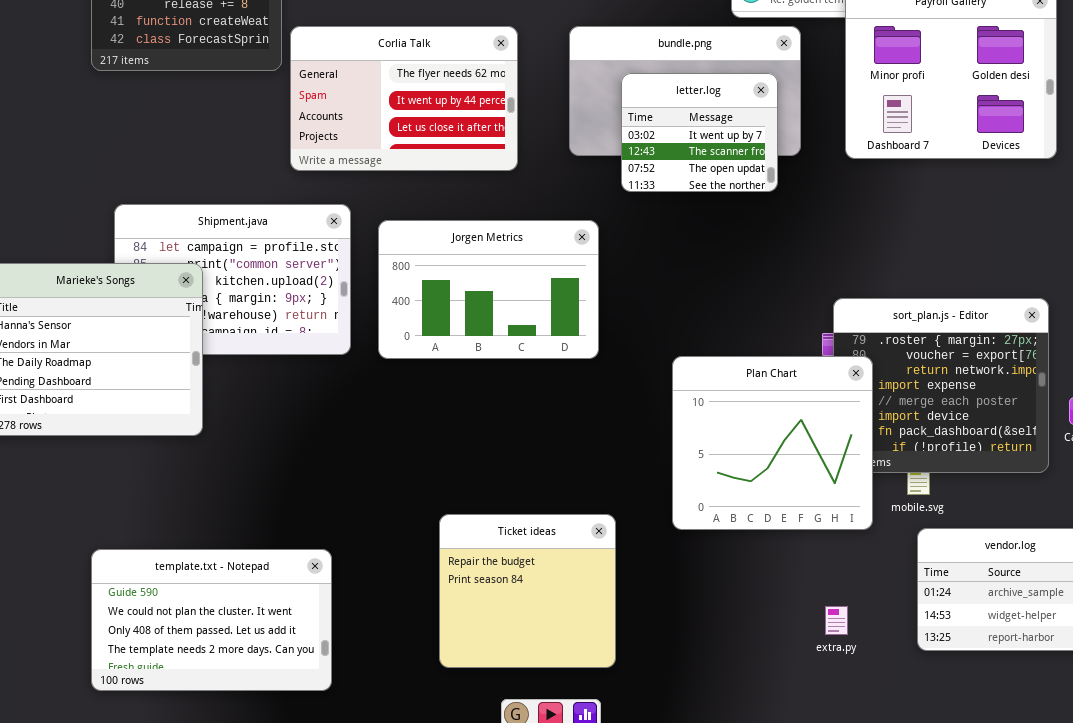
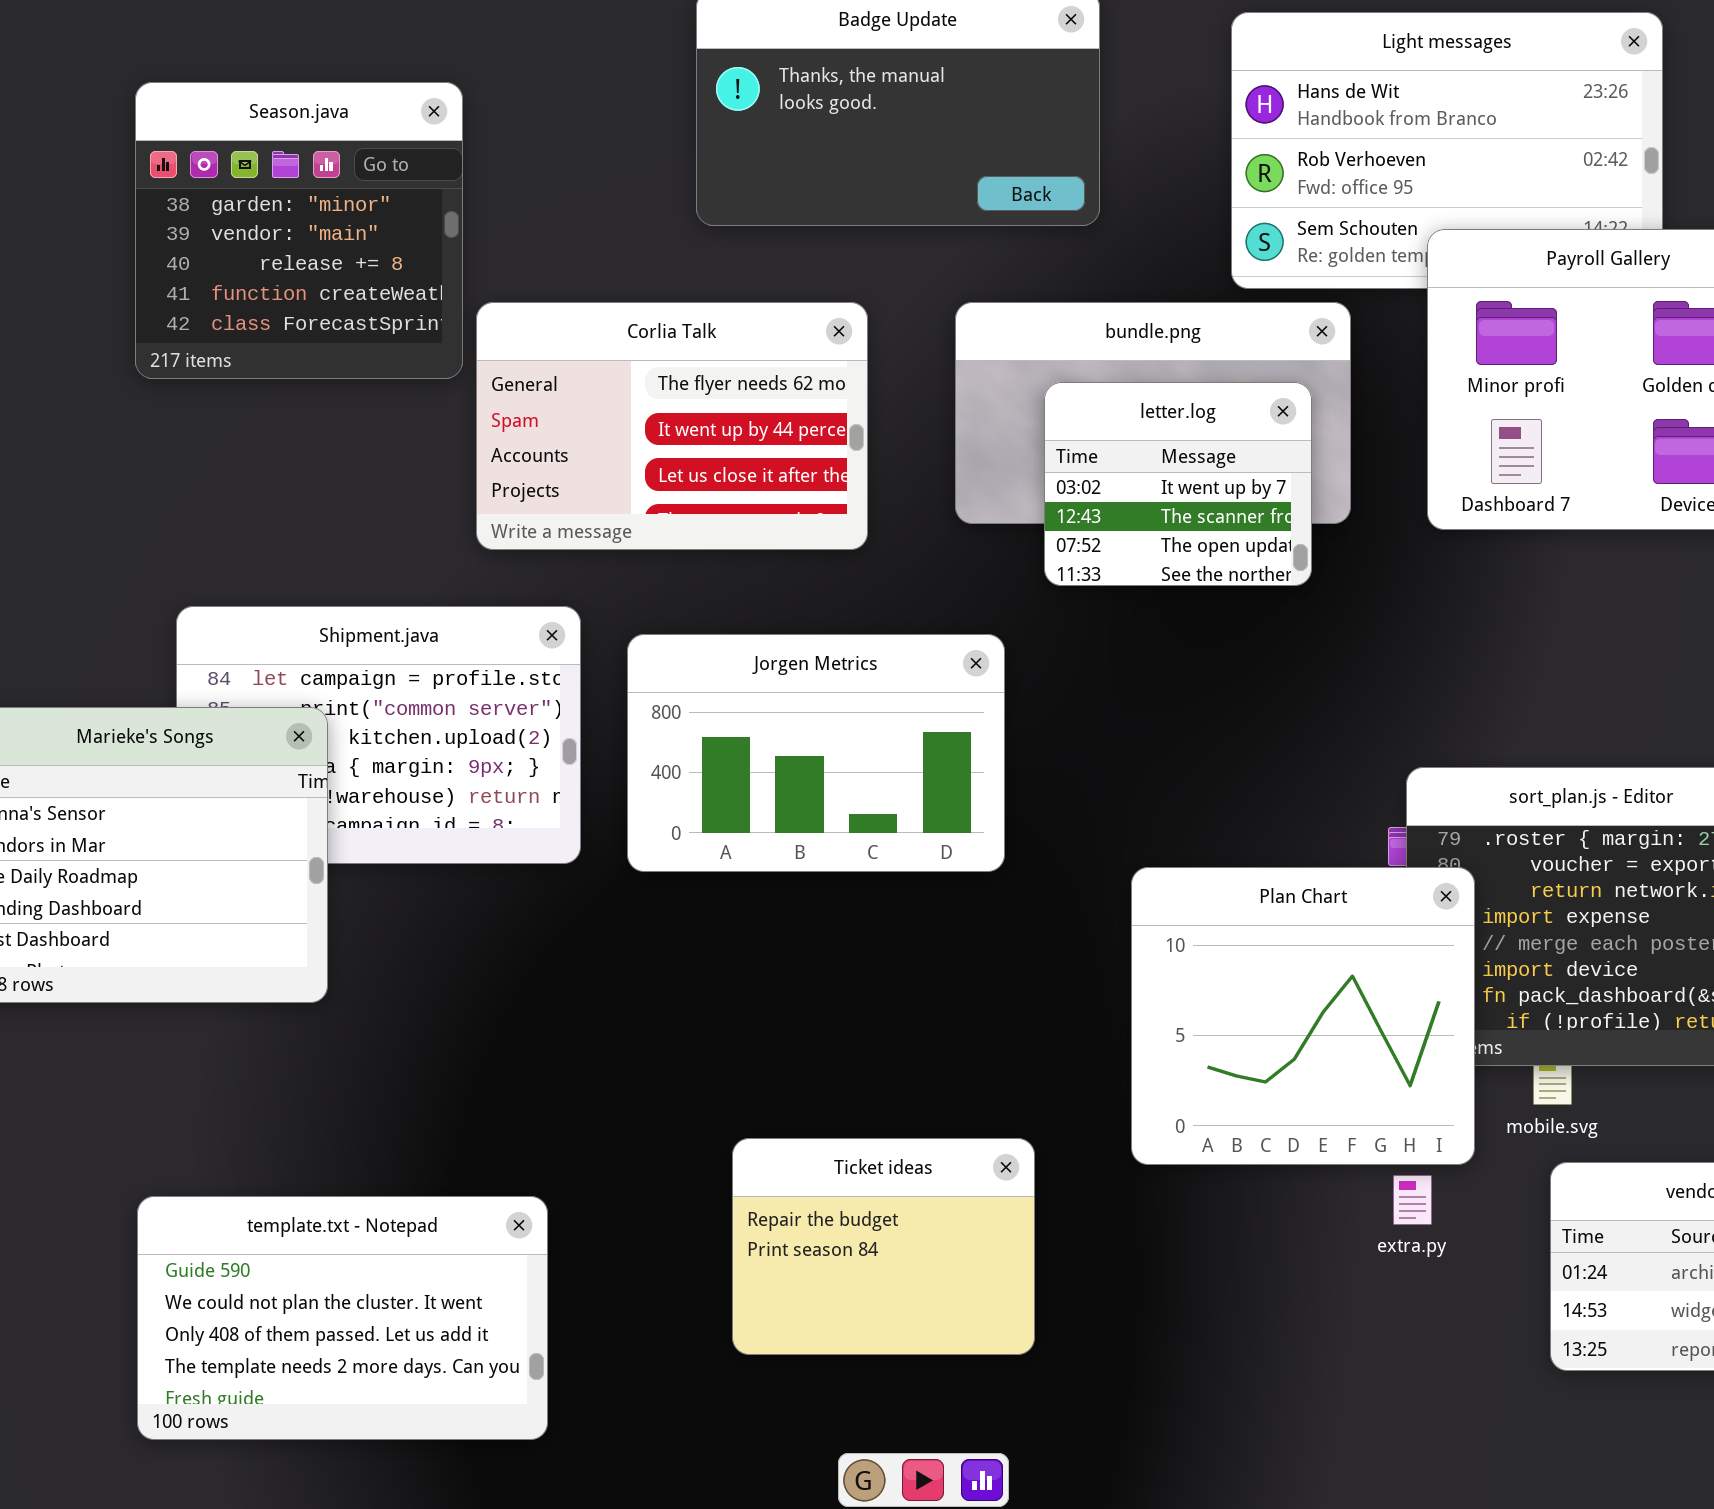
Ticket ideas: [439,514,616,668] -> [732,1138,1035,1355], resized
extra.py: [825,606,848,635] -> [1393,1175,1432,1225], moved

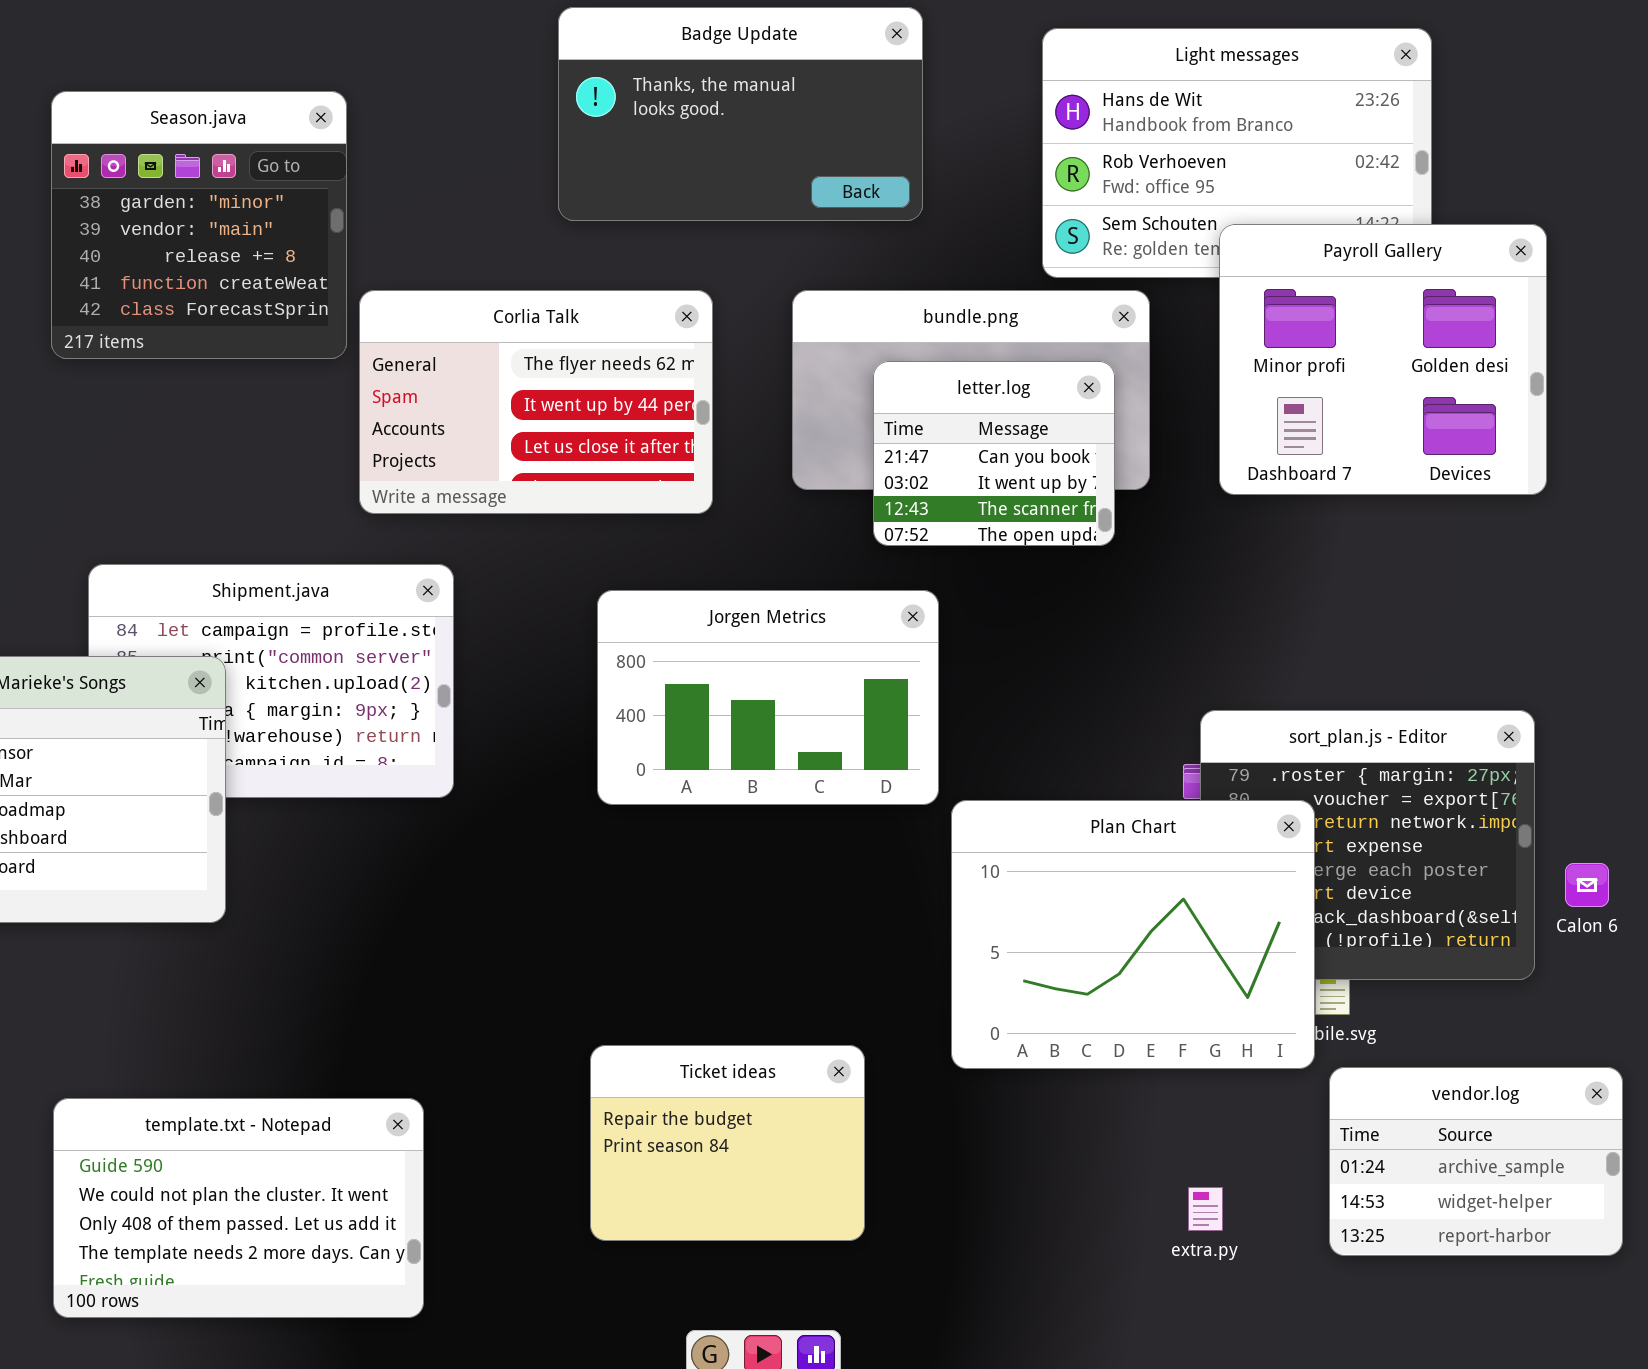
letter.log: [1044,382,1312,586] -> [873,361,1115,546], scrolled up 1 row
Jorgen Metrics: [627,634,1005,872] -> [597,590,939,805], moved
Plan Chart: [1131,867,1475,1165] -> [951,800,1315,1069], resized
extra.py: [1393,1175,1432,1225] -> [1188,1187,1223,1231], moved

